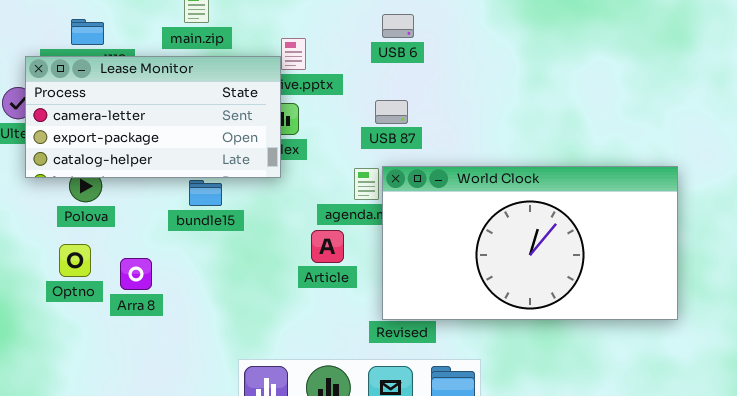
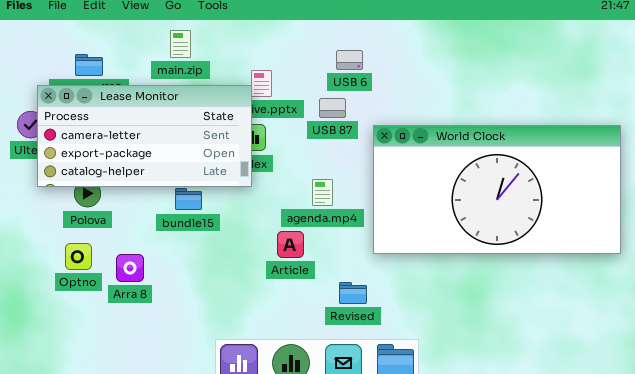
USB 87: [375,100,408,124] -> [319,98,346,118], moved
World Clock: [382,166,678,320] -> [373,125,621,254], moved

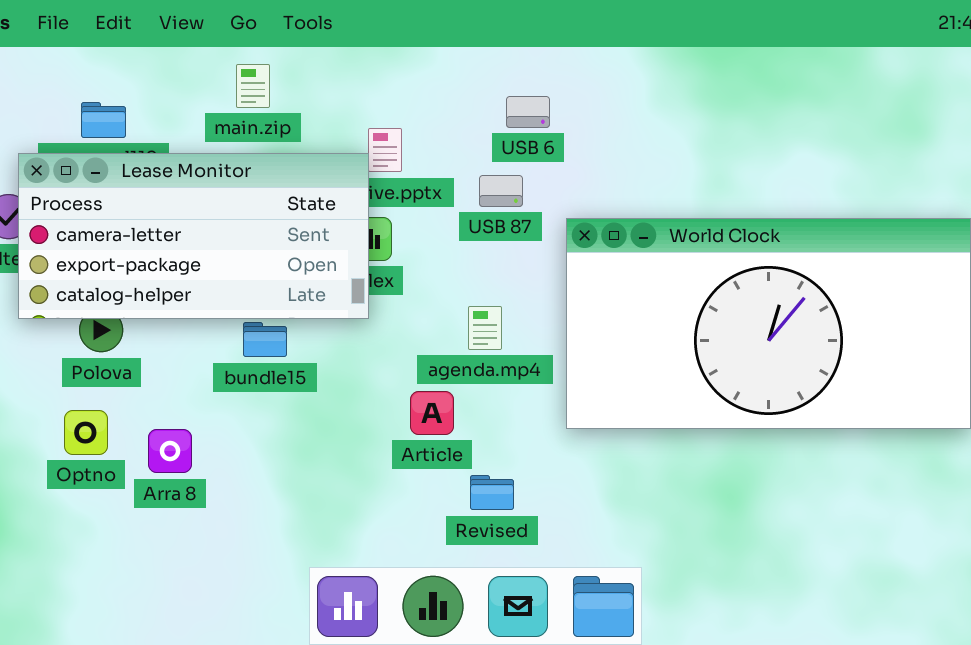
Revised: [339,282,367,304] -> [470,475,514,510], moved

